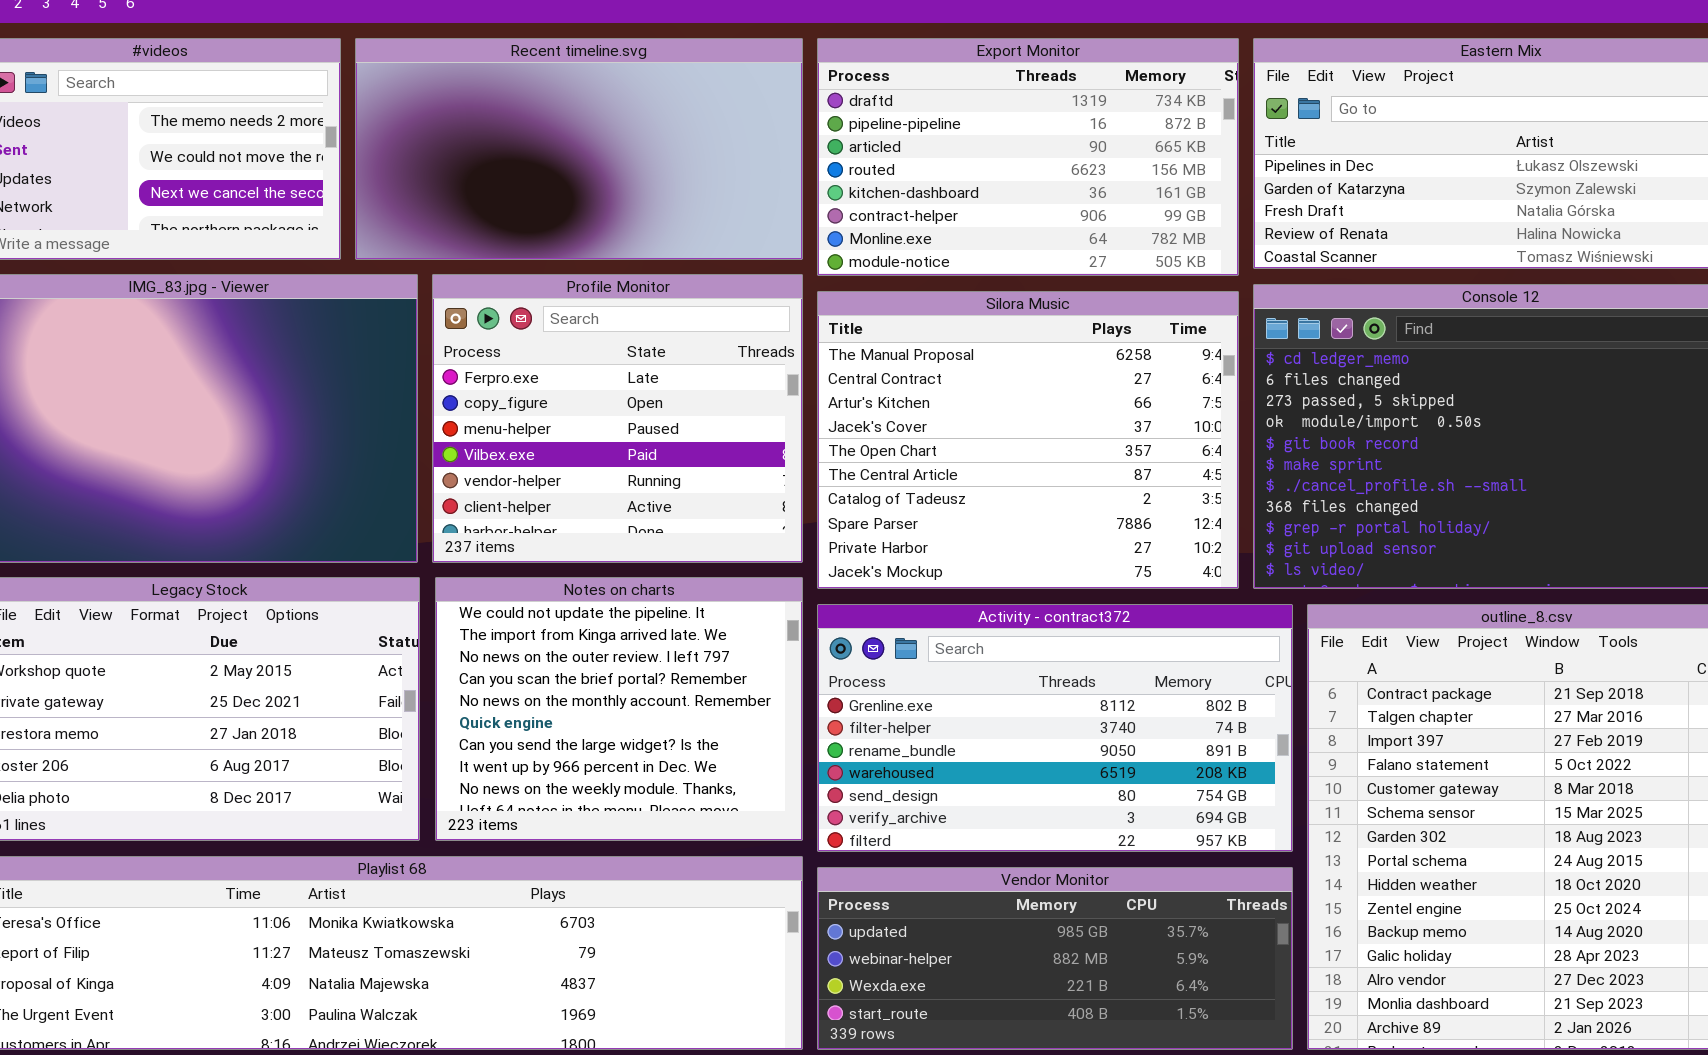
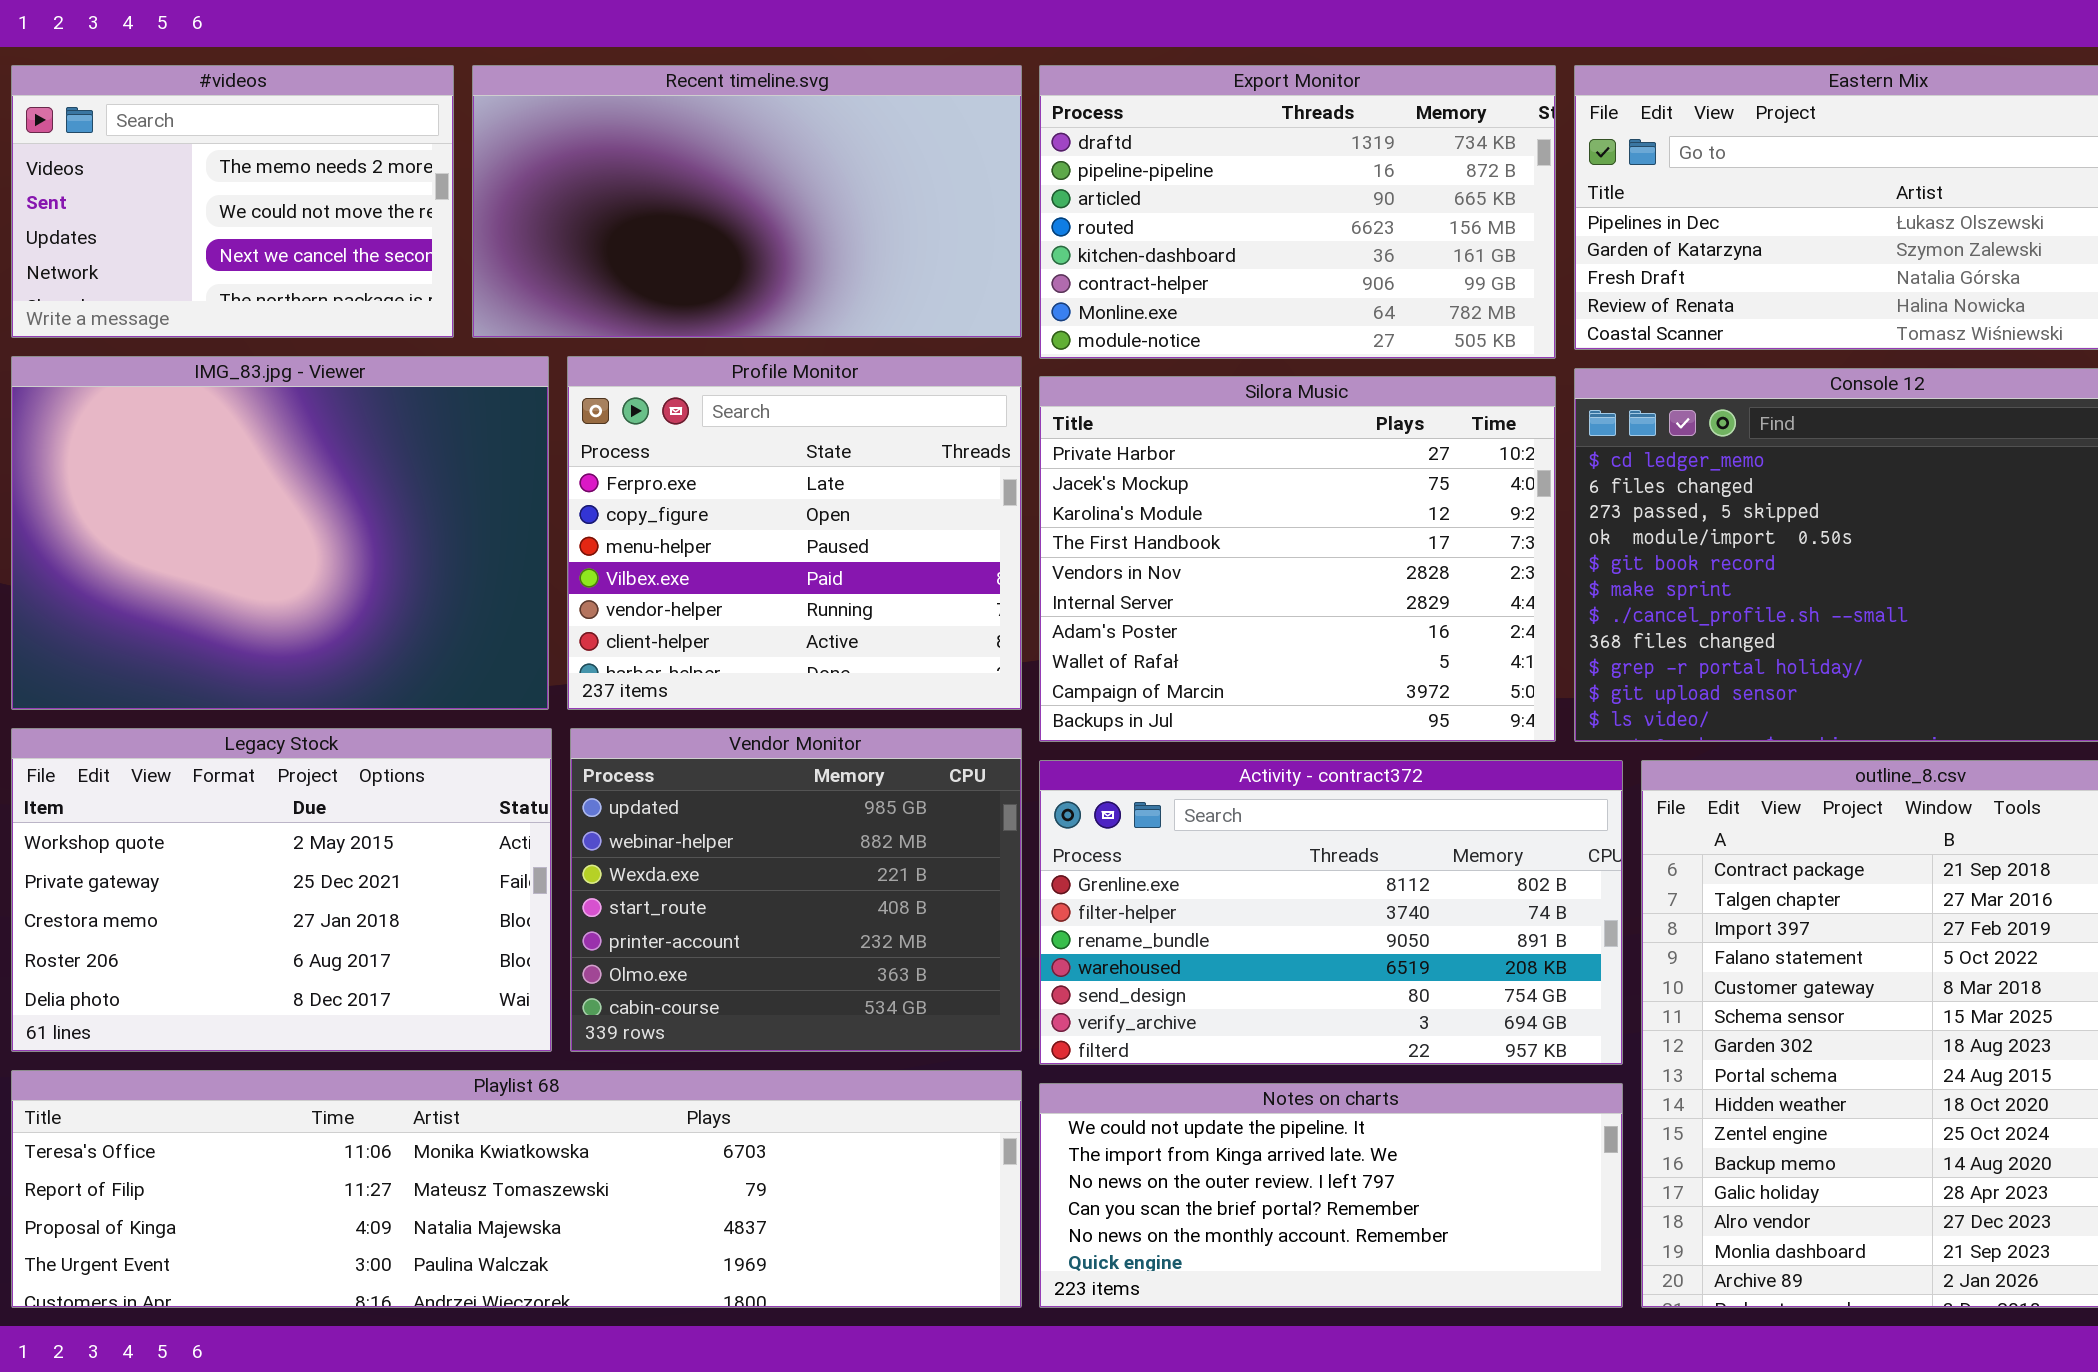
Silora Music: [817,291,1239,589] -> [1039,376,1556,742], scrolled down 8 rows
Notes on charts: [435,577,803,841] -> [1039,1083,1623,1308], moved, resized
Vendor Monitor: [817,867,1293,1050] -> [570,728,1022,1052], moved, resized

